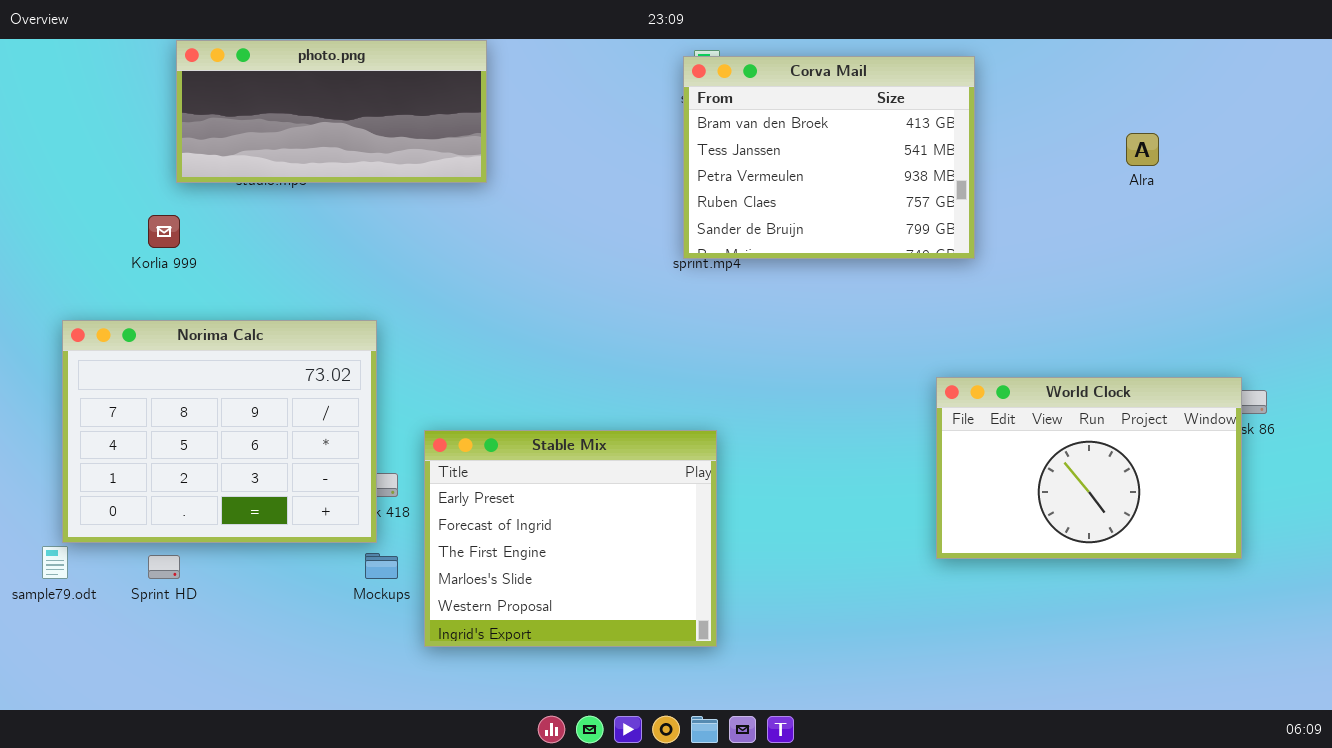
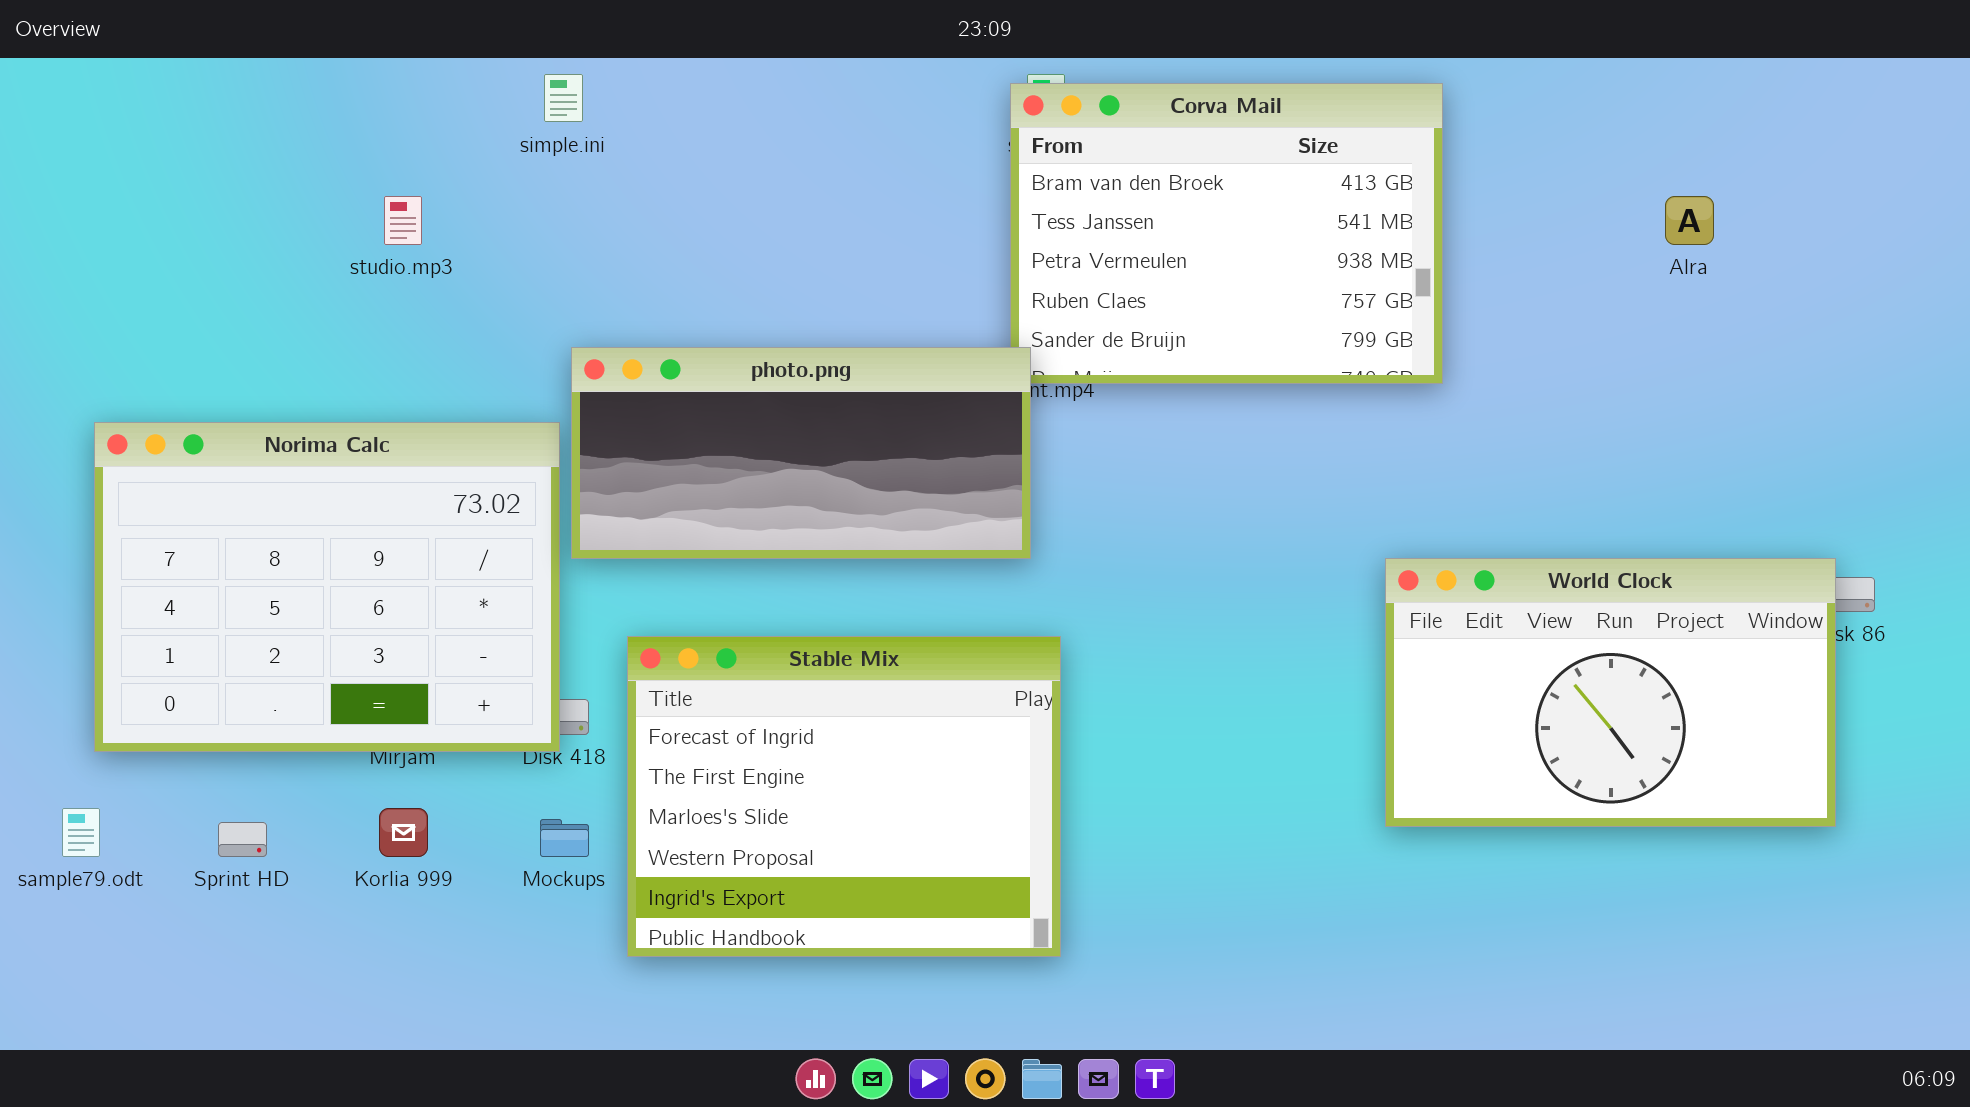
photo.png: [176,40,487,183] -> [571,347,1031,559], moved
Korlia 999: [148,215,180,248] -> [379,808,428,857], moved
Norima Calc: [62,320,377,543] -> [94,422,560,752], moved
Stable Mix: [424,430,717,647] -> [627,636,1061,957], scrolled down 1 row

